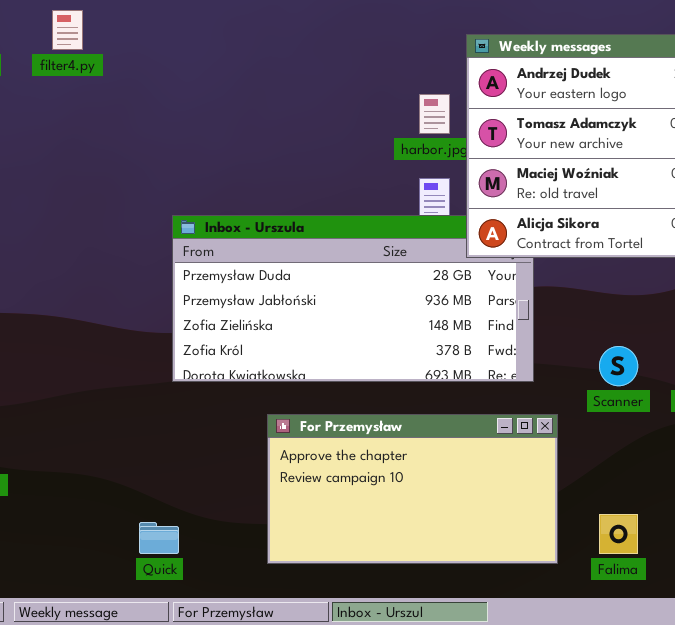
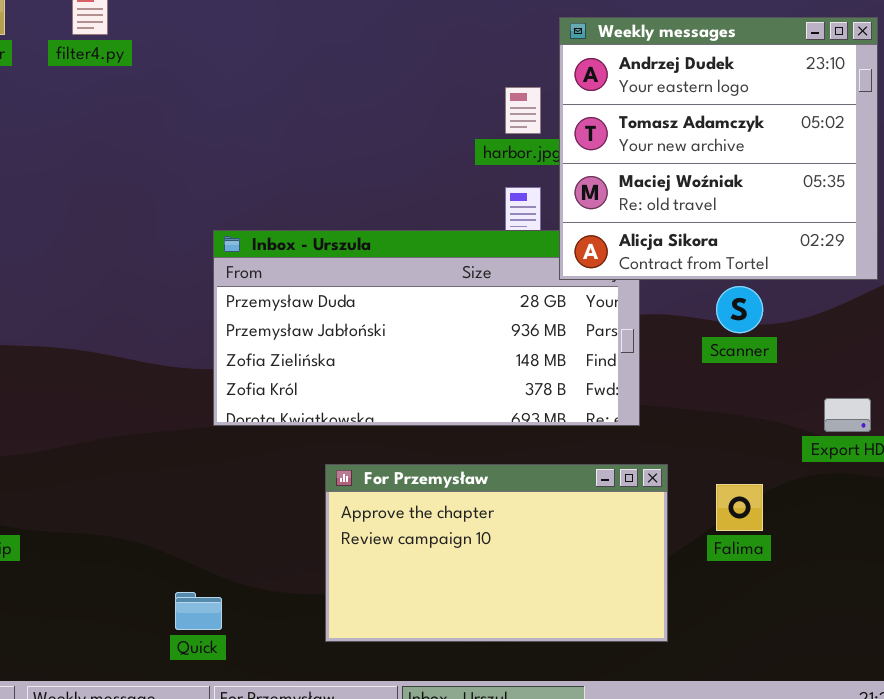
Scanner: [599,346,638,386] -> [716,286,763,333], moved
Falima: [599,514,638,554] -> [716,484,763,531], moved

